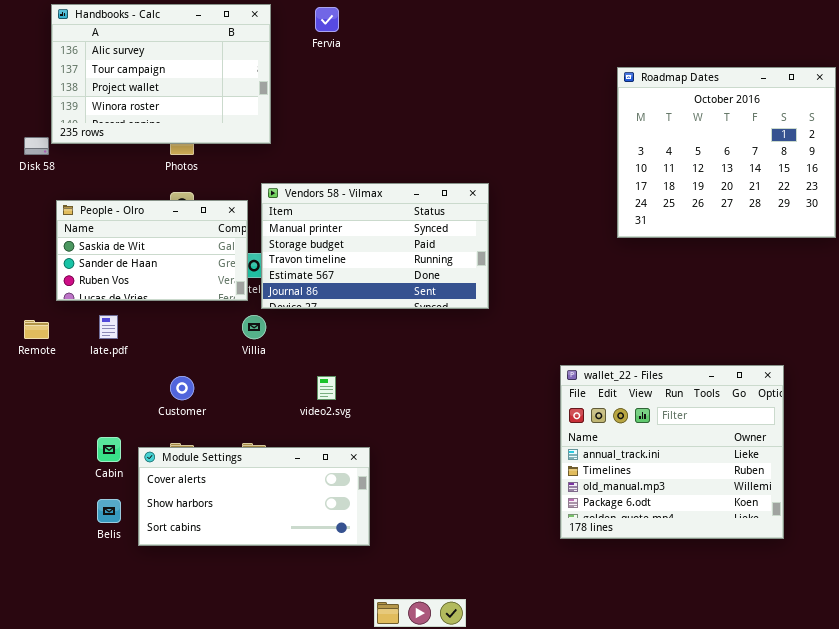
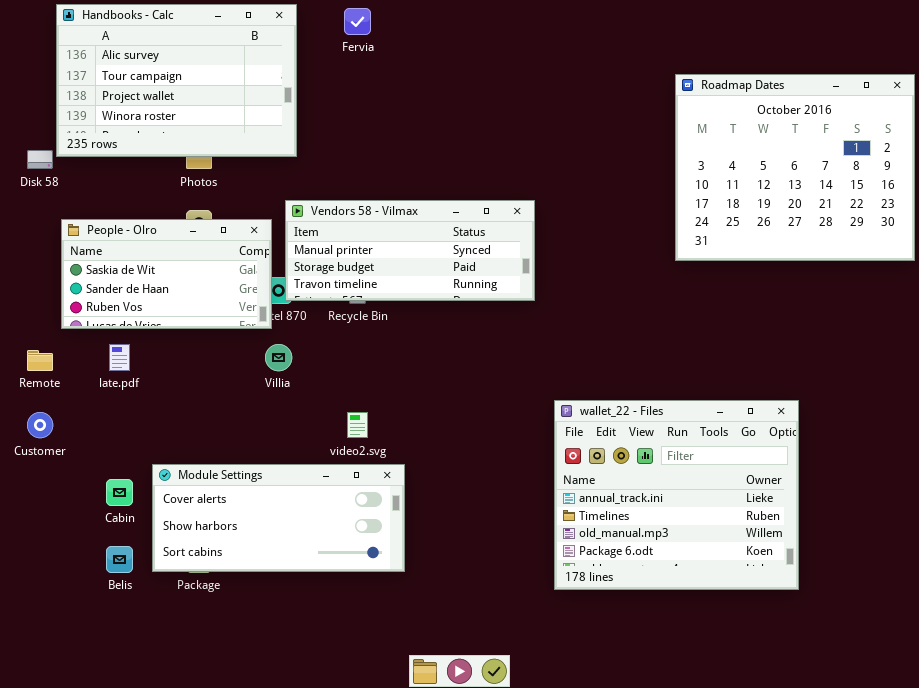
Vendors 58 - Vilmax: [261,183,489,309] -> [285,200,535,301], resized
wallet_22 - Files: [560,365,784,539] -> [554,400,799,590], moved
Customer: [170,376,194,400] -> [27,412,53,438], moved
Module Settings: [138,447,370,546] -> [152,464,405,572], moved

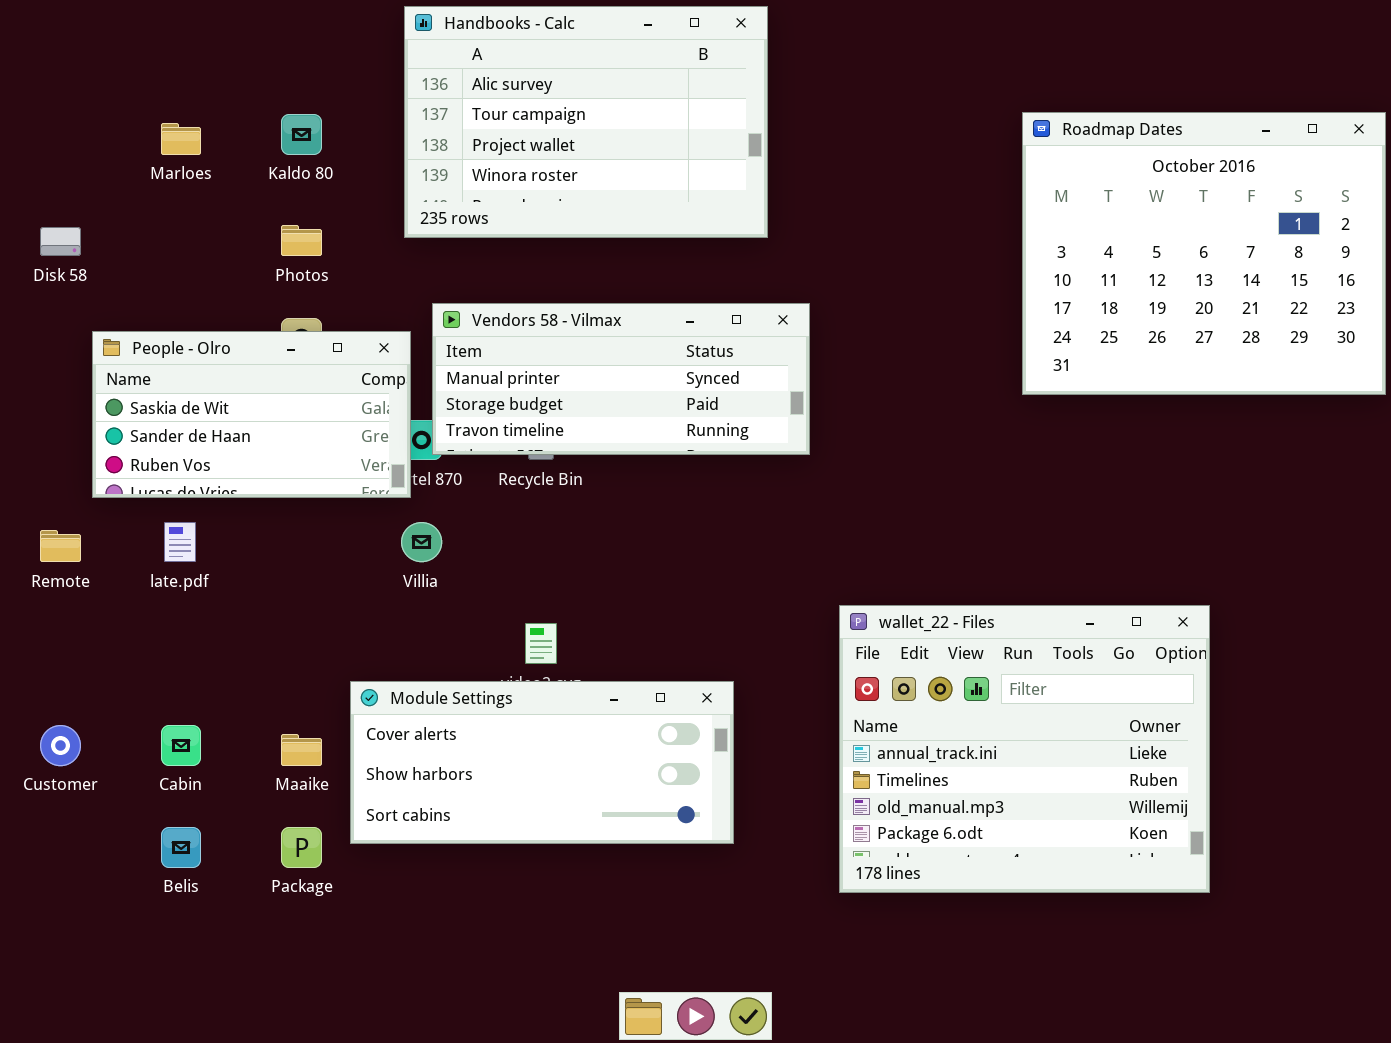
Handbooks - Calc: [56,4,297,157] -> [404,6,768,238], moved
Customer: [27,412,53,438] -> [40,725,81,766], moved
Module Settings: [152,464,405,572] -> [350,681,734,844], moved

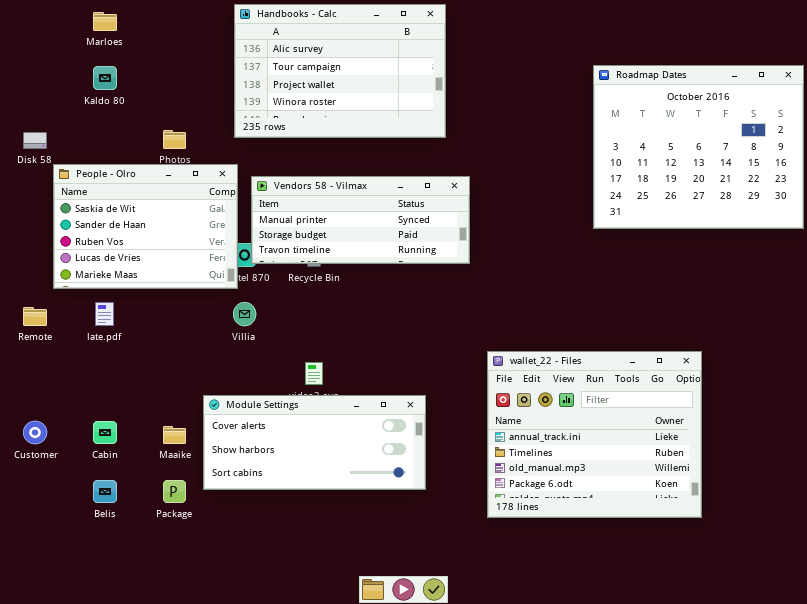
Kaldo 80: [281,114,322,155] -> [93,66,117,90], moved
Marloes: [161,123,201,155] -> [93,12,117,31], moved
People - Olro: [92,331,411,498] -> [53,164,238,289], resized

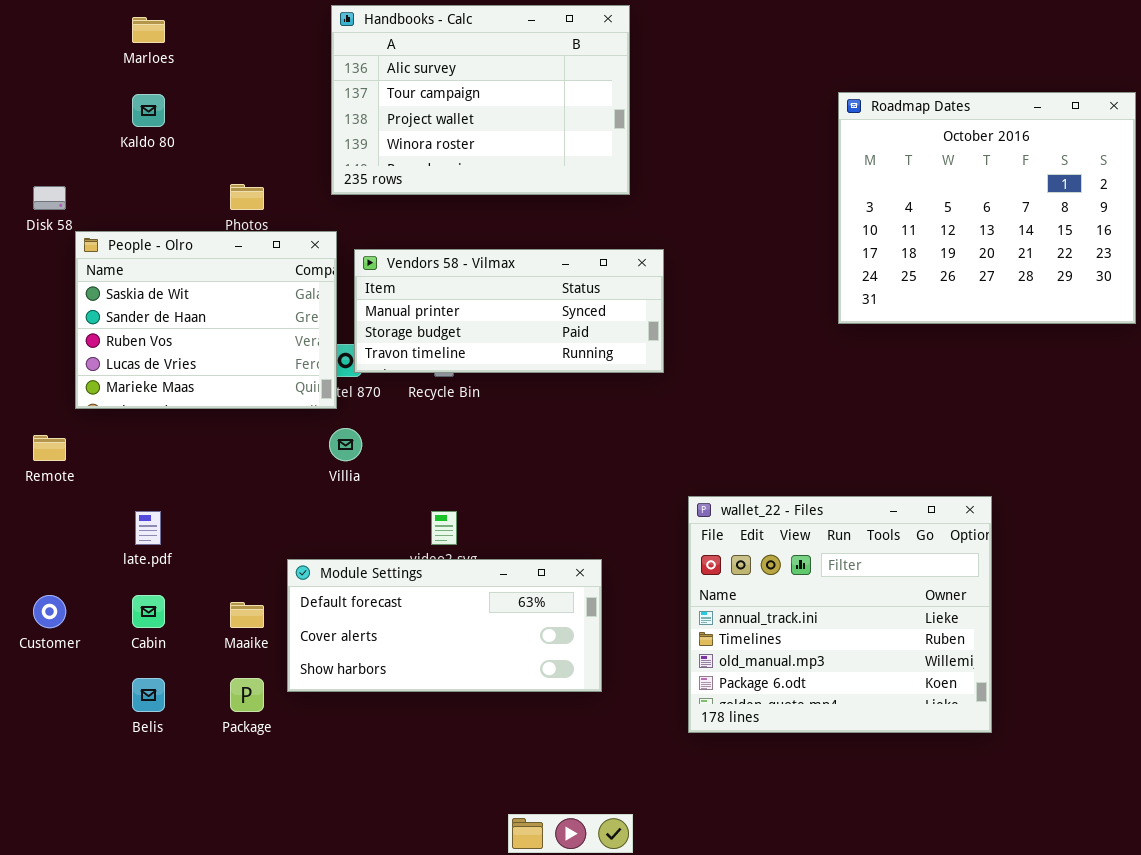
late.pdf: [95,302,114,326] -> [135,511,161,545], moved
Module Settings: [203,395,426,490] -> [287,559,602,692], scrolled up 1 row

